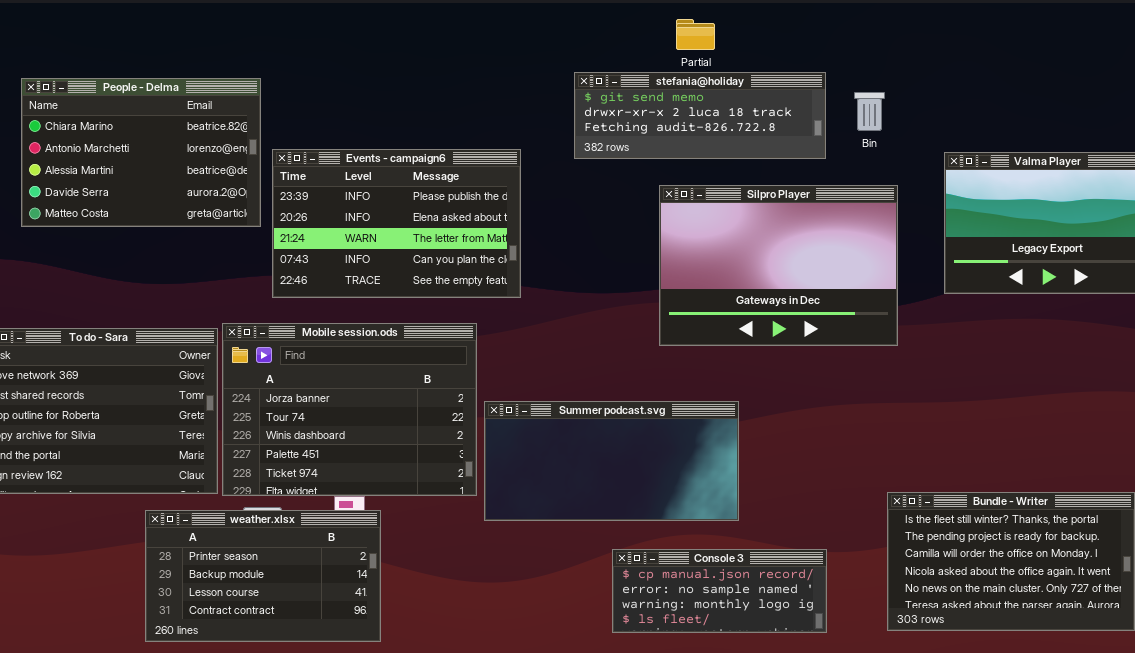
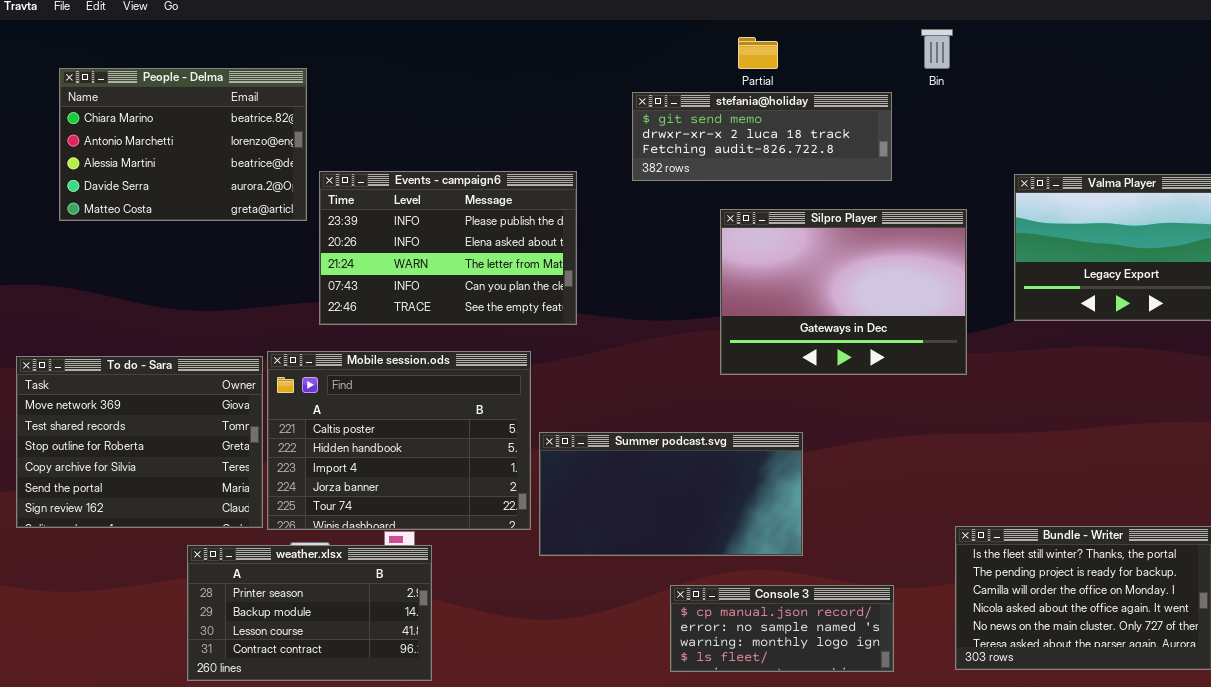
People - Delma: [21,78,261,227] -> [59,68,307,221], moved
Bin: [854,92,885,131] -> [921,29,953,69], moved
Mobile session.ods: [222,323,477,496] -> [267,351,531,530], scrolled up 3 rows

